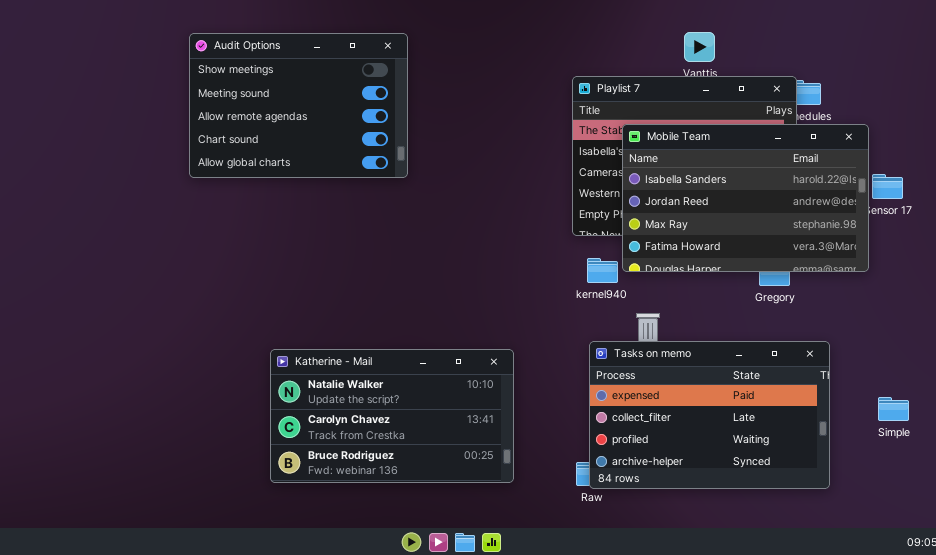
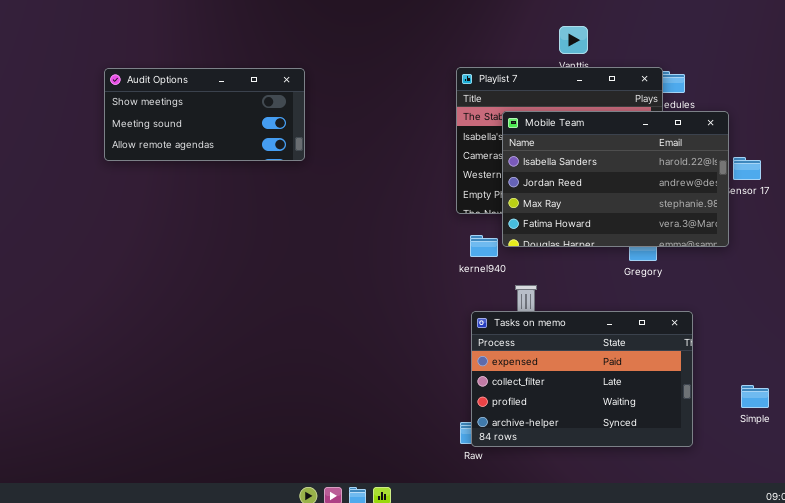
Audit Options: [189,33,408,178] -> [104,68,305,161], resized
Katherine - Mail: [270,349,514,483] -> none, closed
Simple: [878,397,909,421] -> [741,385,769,408], moved

